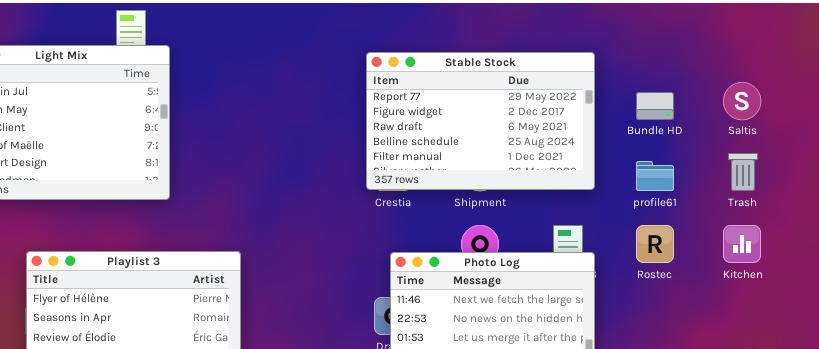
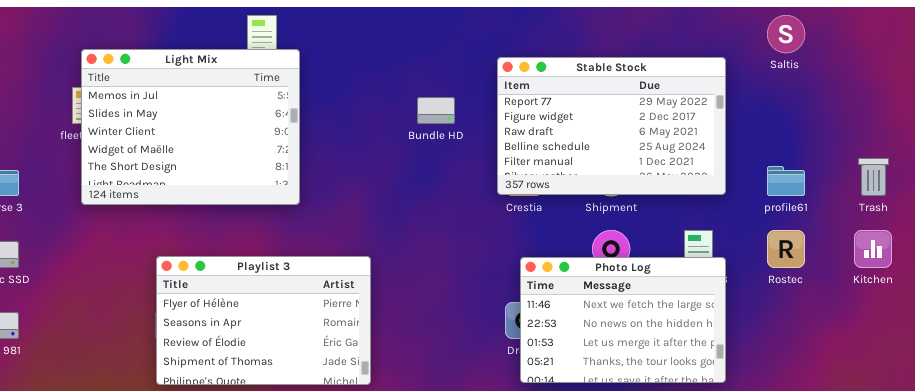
Saltis: [723,82,761,120] -> [767,15,805,53], moved
Bundle HD: [636,92,674,120] -> [417,97,455,124], moved

